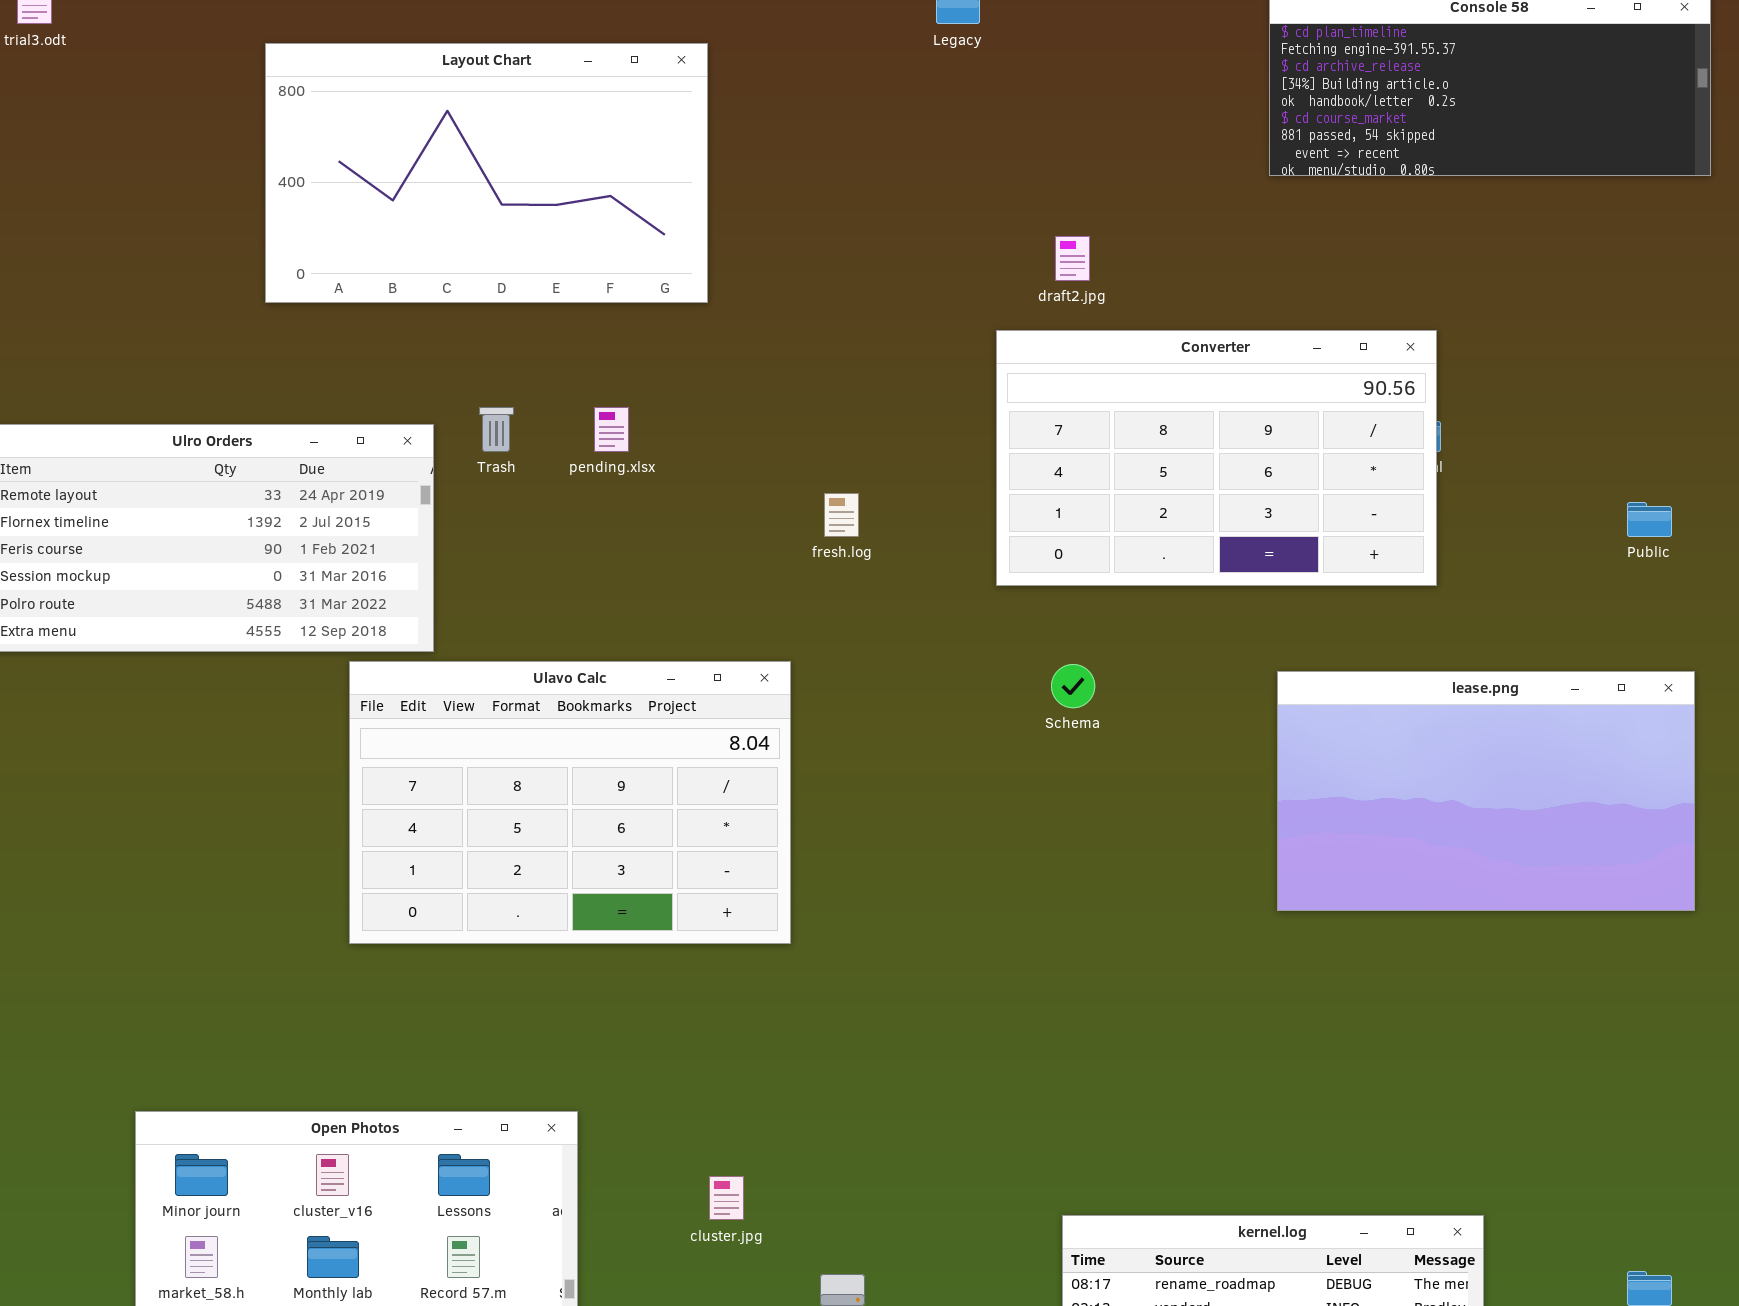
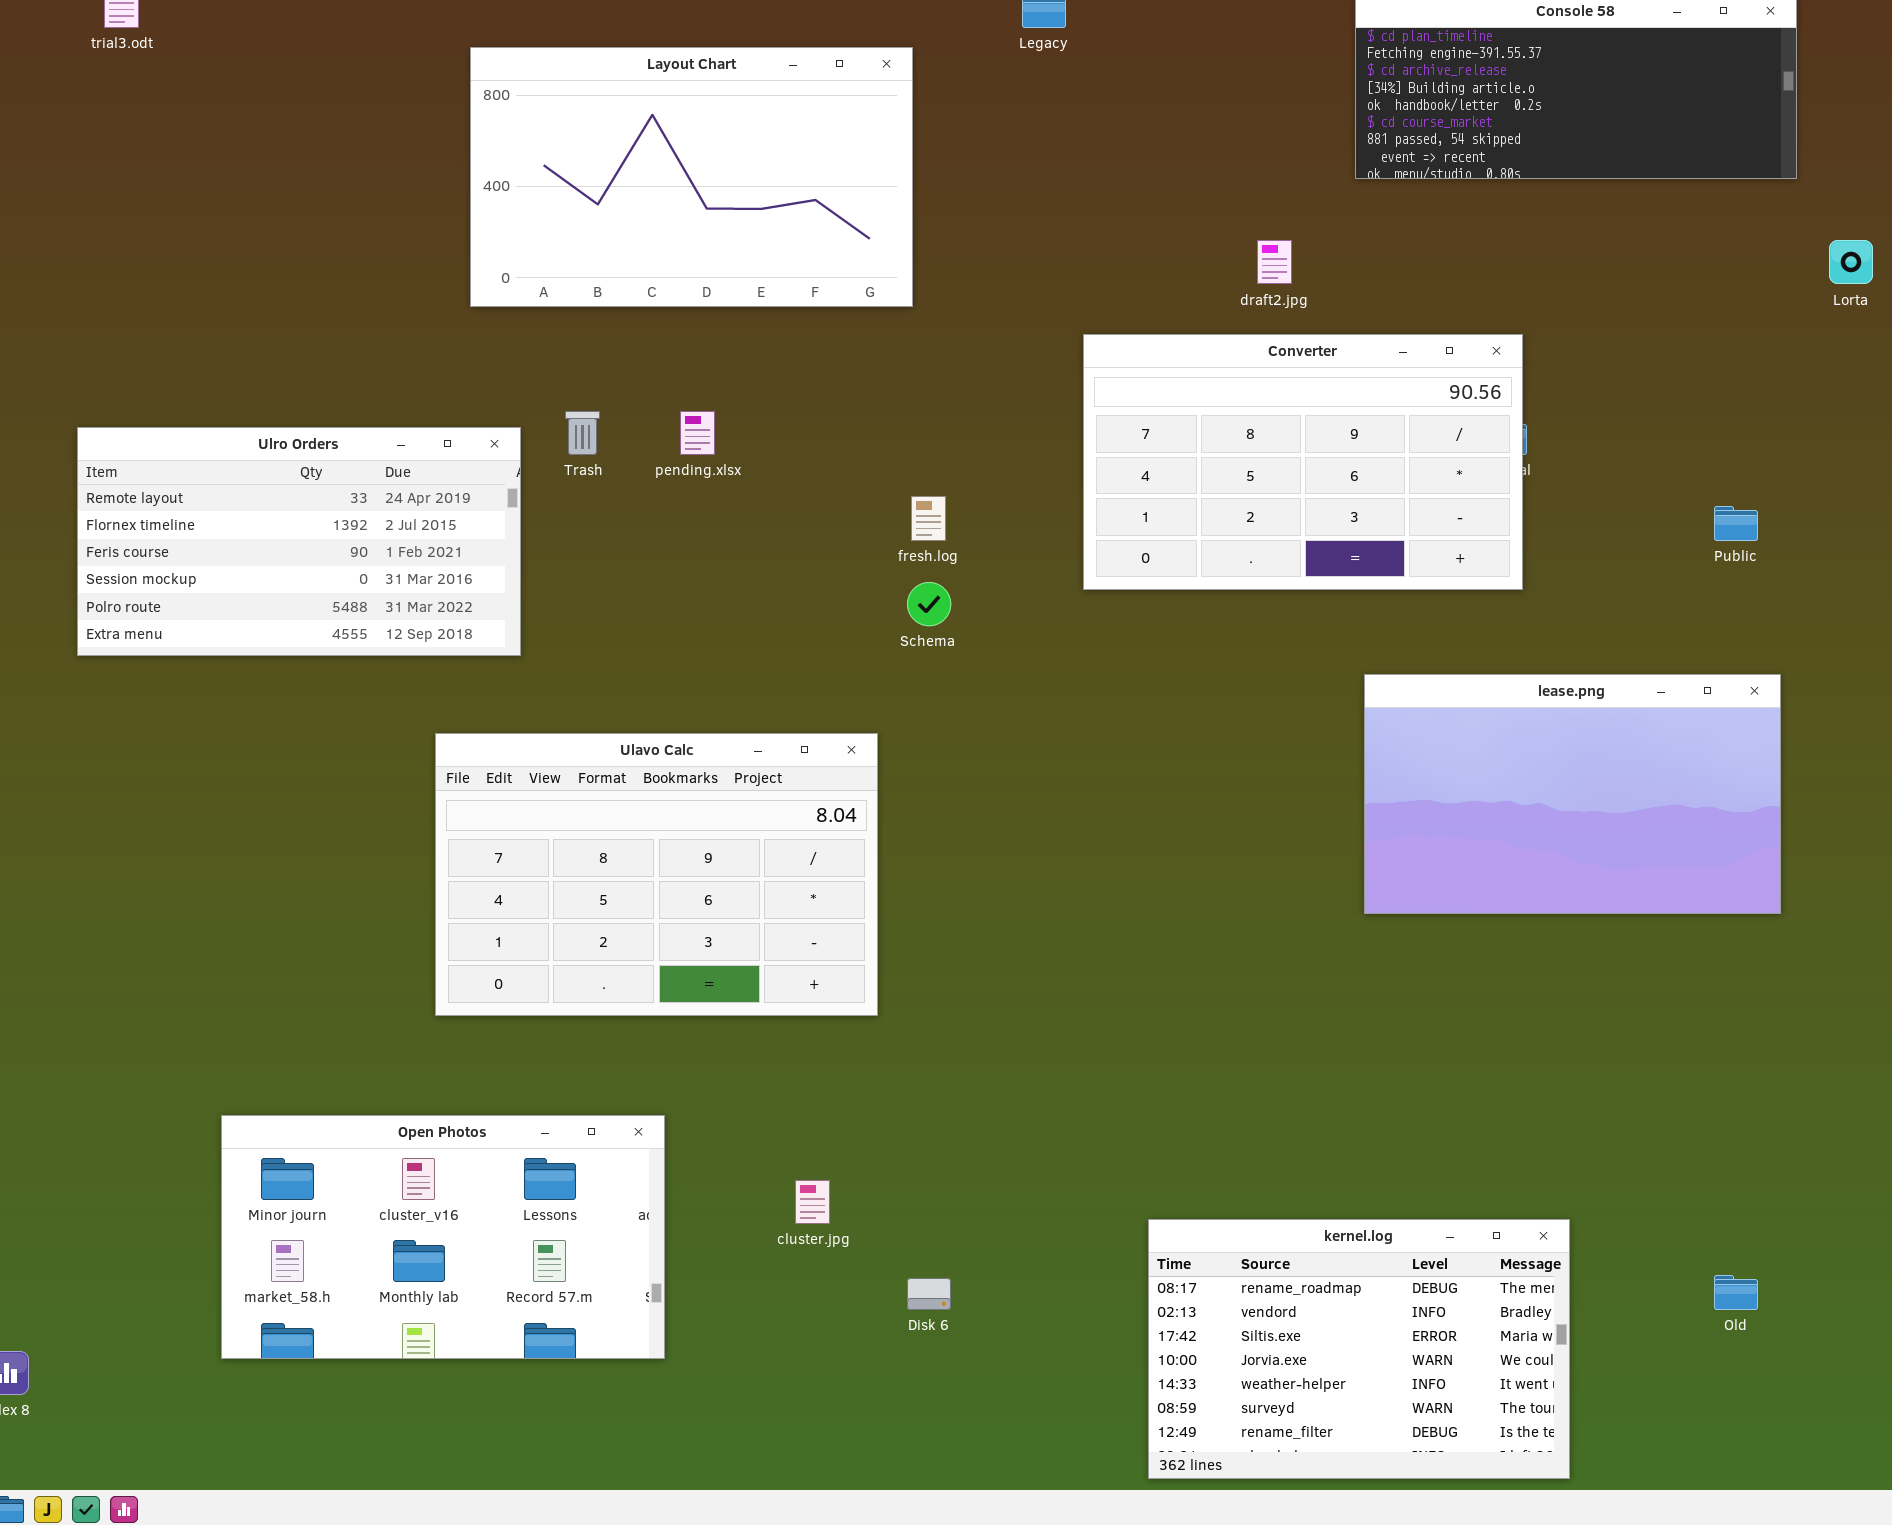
Layout Chart: [265,43,708,303] -> [470,47,913,307], moved
draft2.jpg: [1055,236,1090,281] -> [1257,240,1292,284], moved
Ulavo Calc: [349,661,791,944] -> [435,733,878,1016], moved
Schema: [1051,664,1095,708] -> [907,582,951,626], moved

